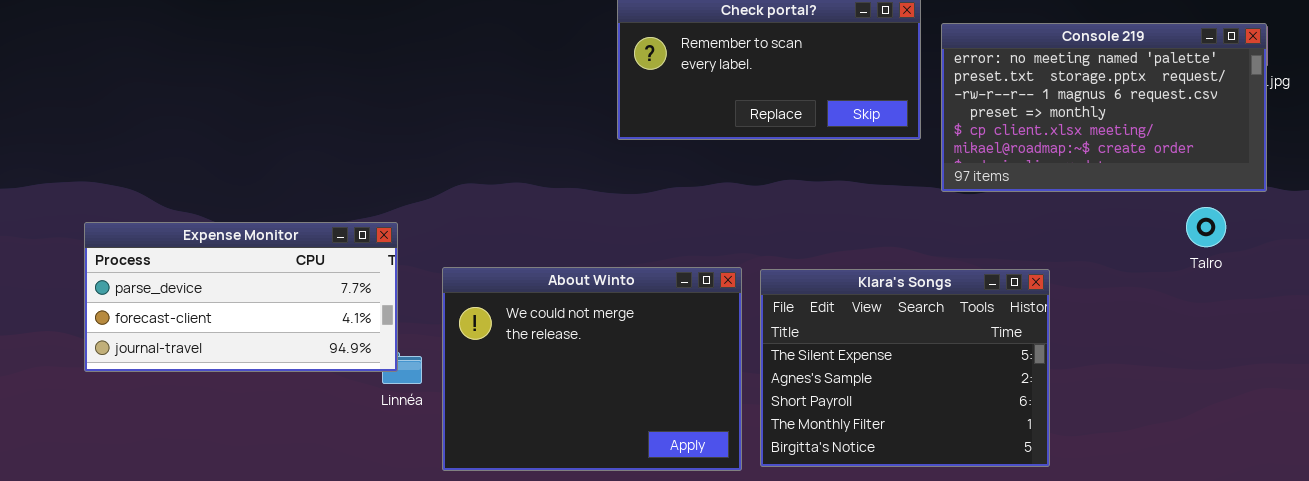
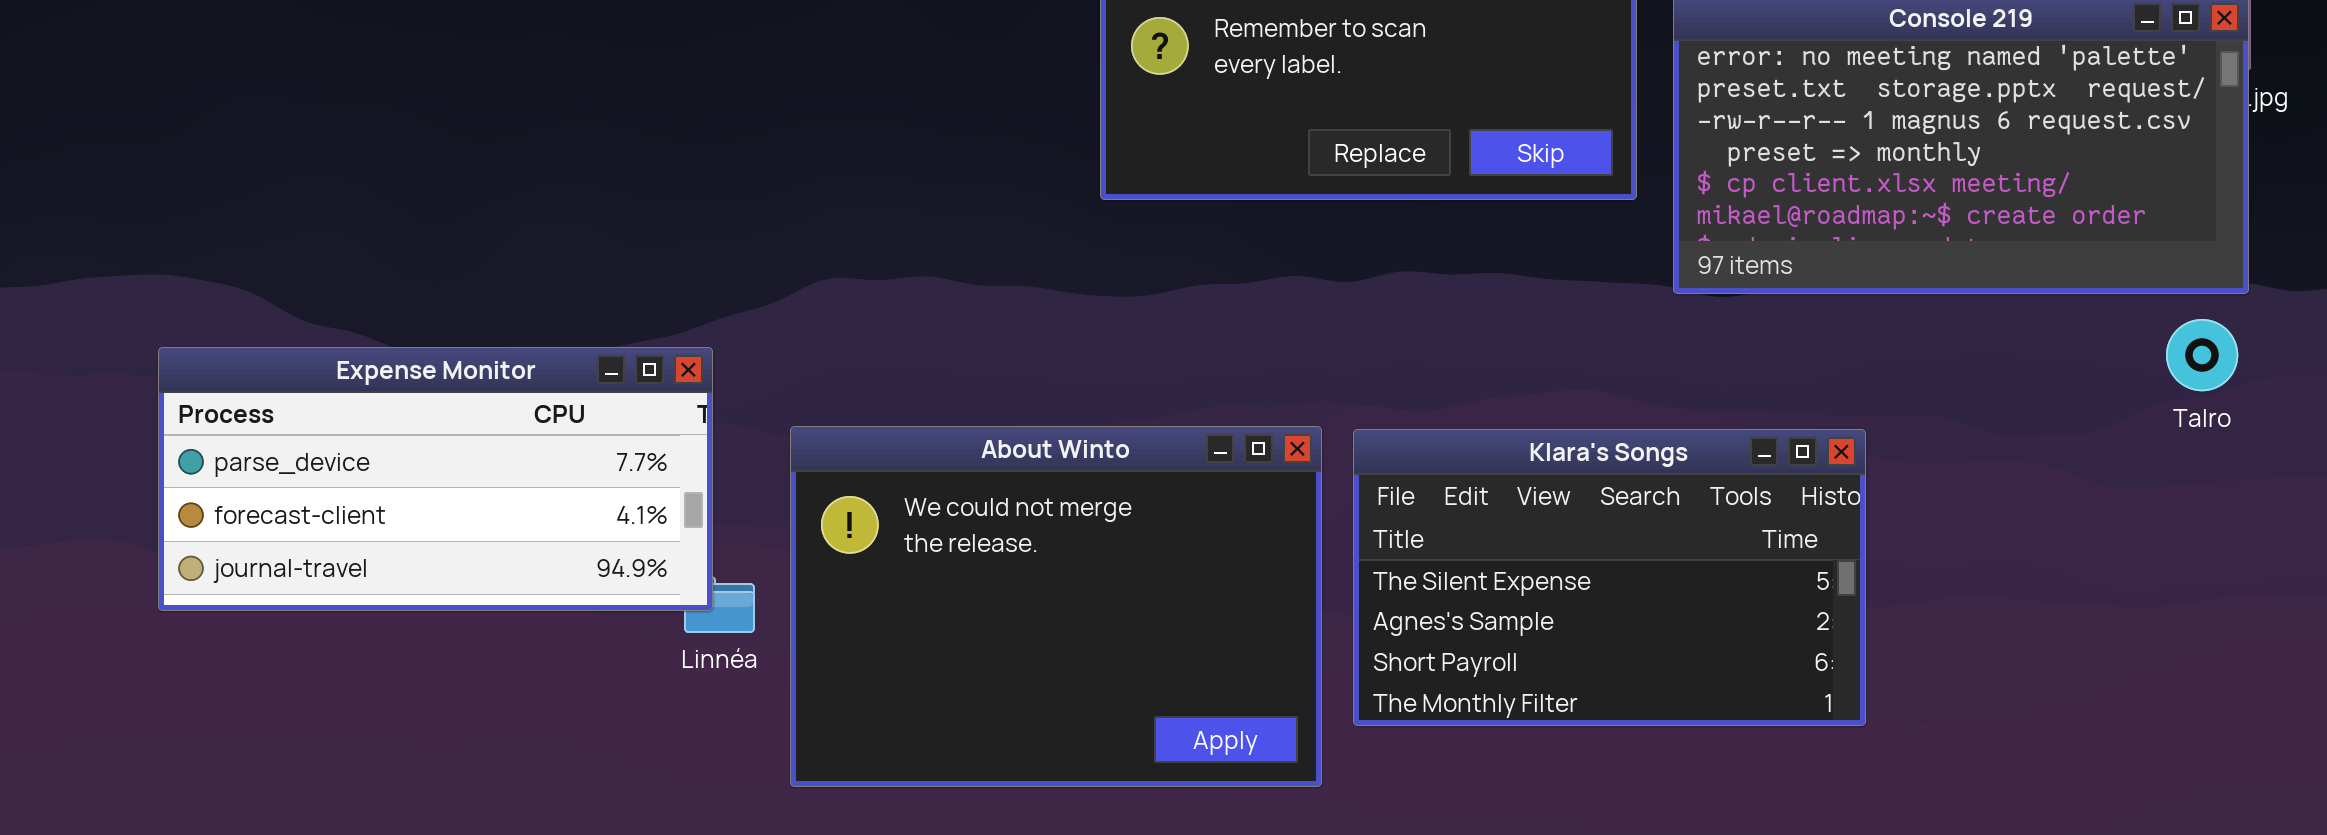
Talro: [1186,207,1226,247] -> [2166,319,2238,391], moved
Klara's Songs: [760,269,1050,467] -> [1353,429,1866,726], resized

